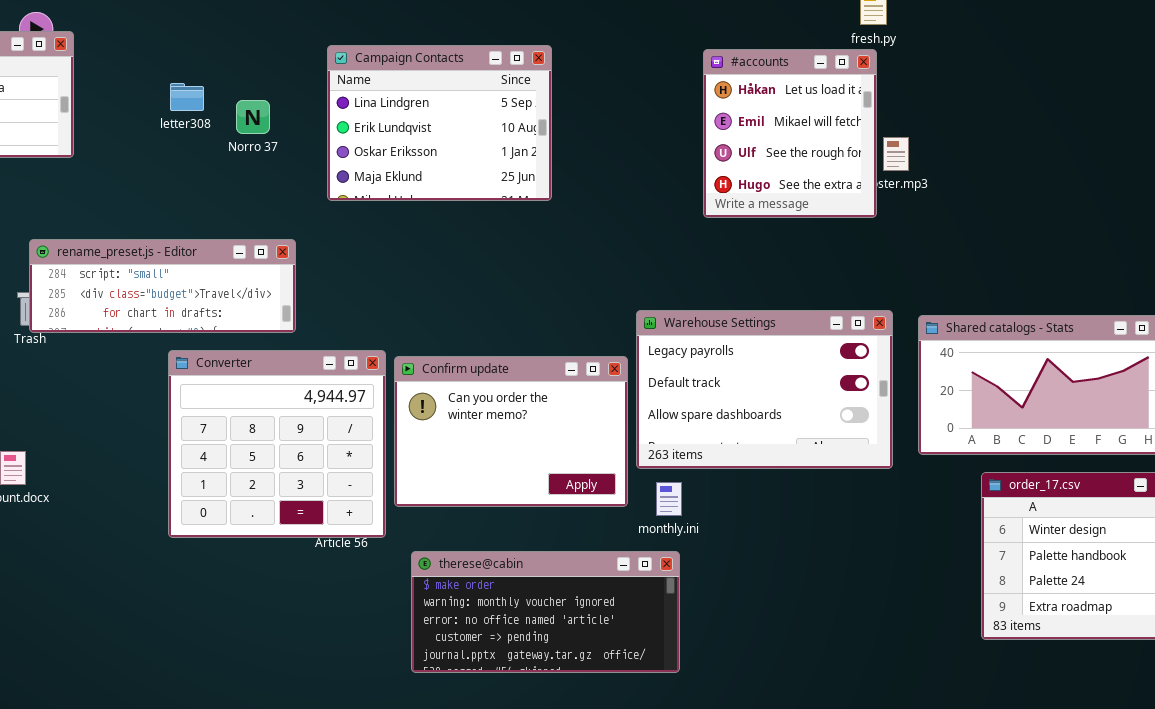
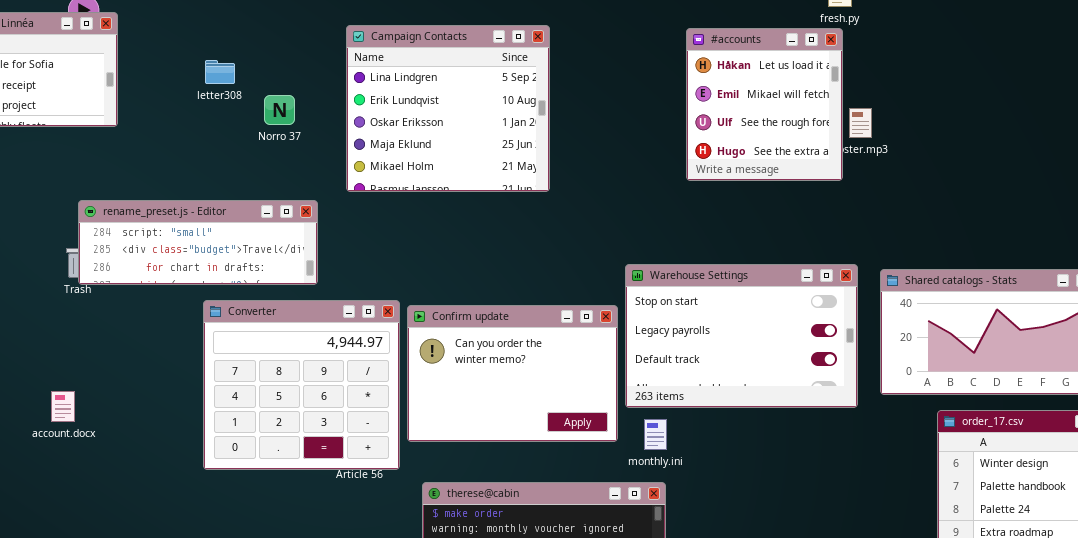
Campaign Contacts: [327,45,552,201] -> [346,25,550,192], resized
Norro 37: [236,100,270,134] -> [264,95,295,125], moved
Warehouse Settings: [636,310,893,469] -> [625,264,858,408], scrolled up 1 row

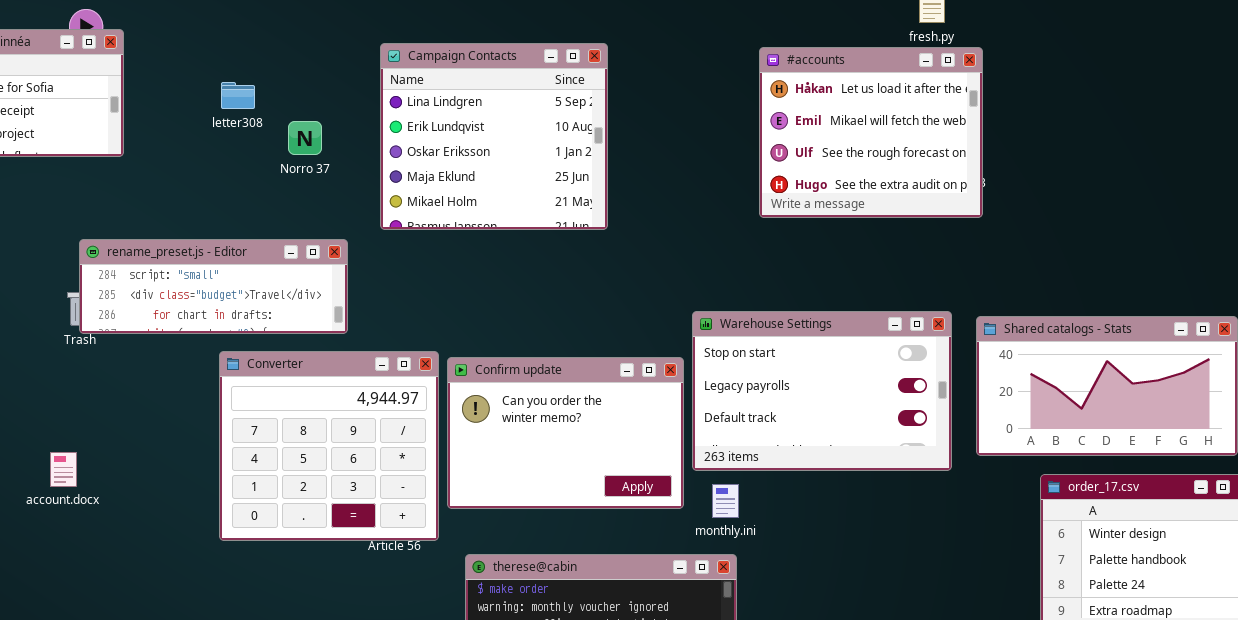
#accounts: [686,28,843,181] -> [759,47,983,218], resized

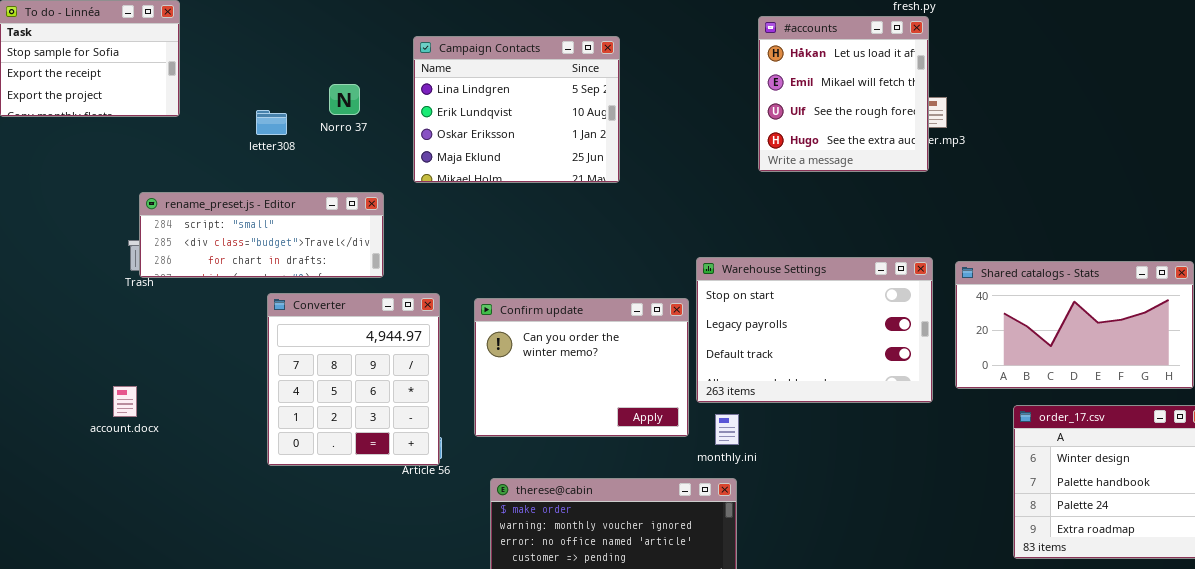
Campaign Contacts: [380,43,608,230] -> [413,36,620,183], resized
#accounts: [759,47,983,218] -> [758,16,929,172], resized
letter308: [221,82,255,109] -> [256,110,287,135], moved
Converter: [219,351,439,541] -> [267,293,440,466], resized

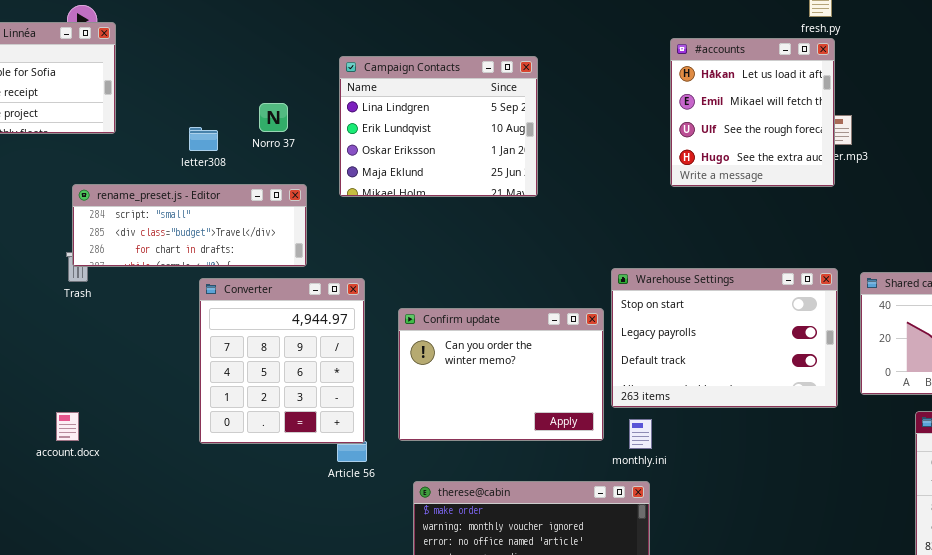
rename_preset.js - Editor: [139,192,384,278] -> [72,184,307,267], moved
Converter: [267,293,440,466] -> [199,278,365,444], moved
account.docx: [113,386,137,417] -> [56,412,79,441], moved

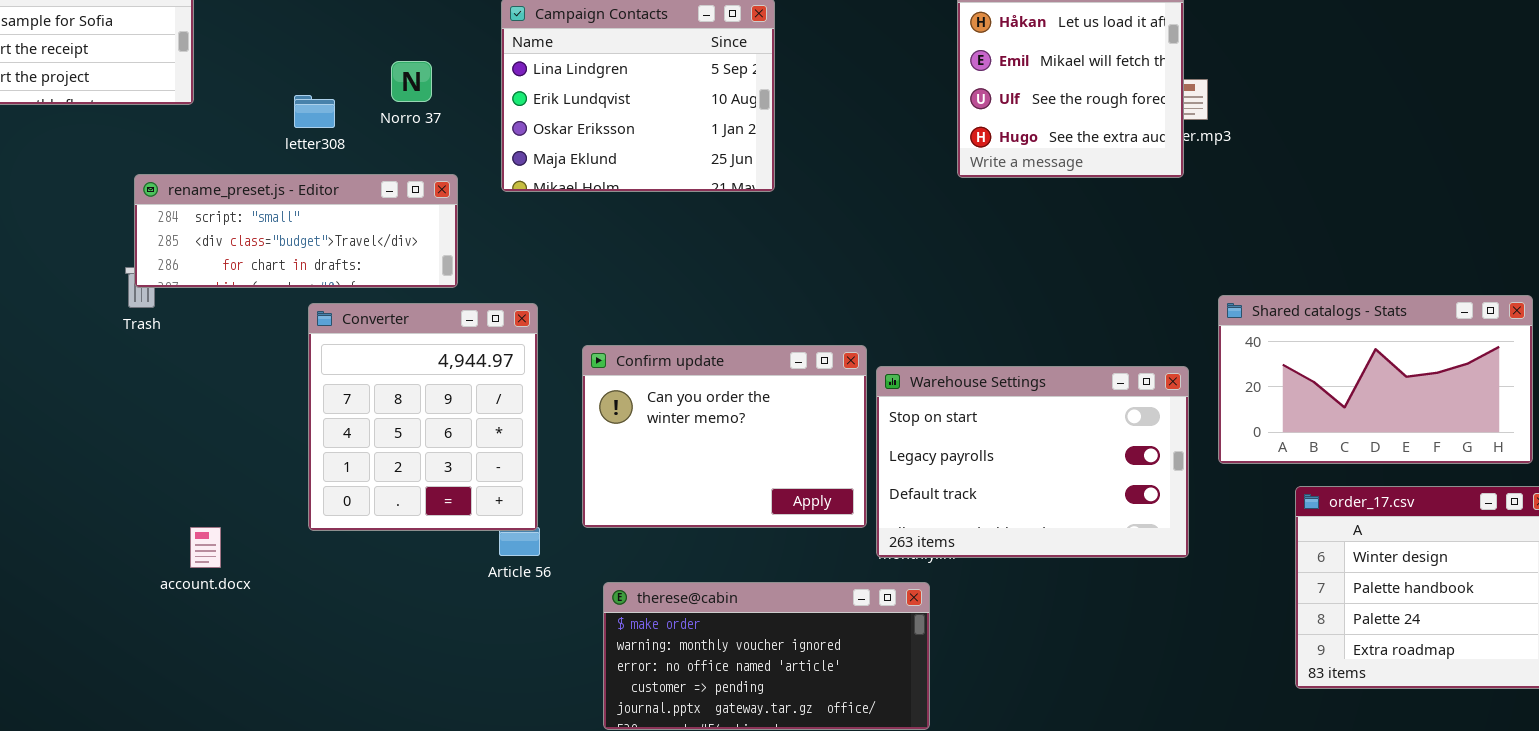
Warehouse Settings: [611,268,838,408] -> [876,366,1189,558], moved
account.docx: [56,412,79,441] -> [190,527,221,568], moved

